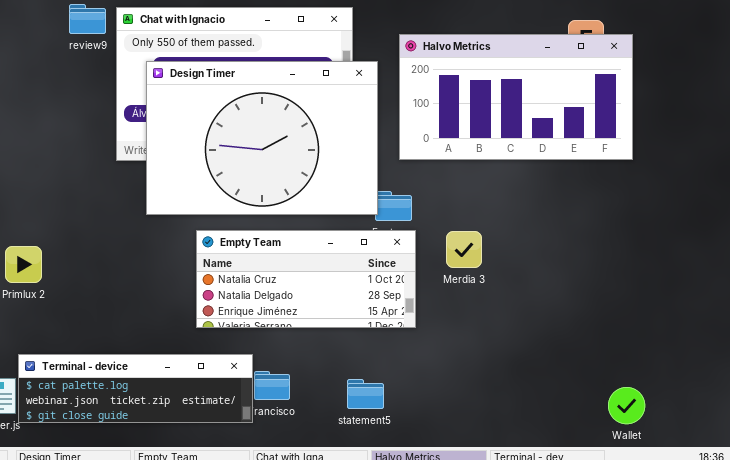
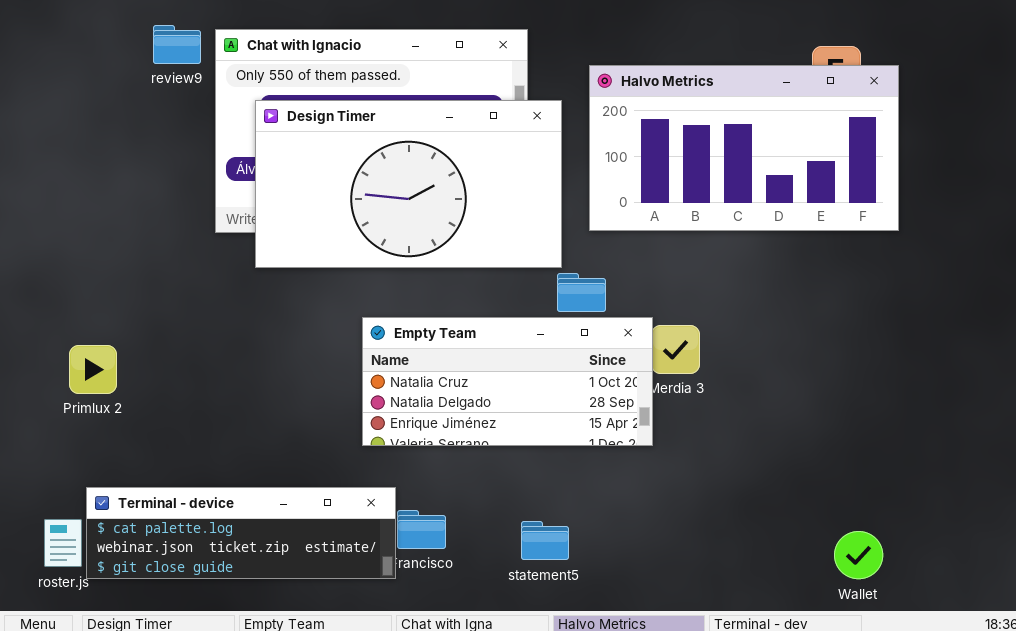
Design Timer: [146,61,378,215] -> [255,100,562,268], resized
Empty Team: [196,230,416,328] -> [362,317,653,446], moved
Wallet: [608,387,645,424] -> [834,531,883,579], moved

